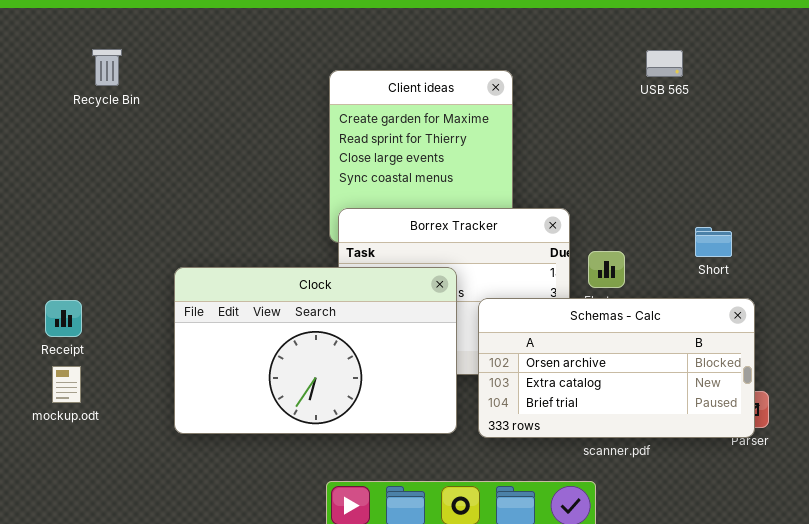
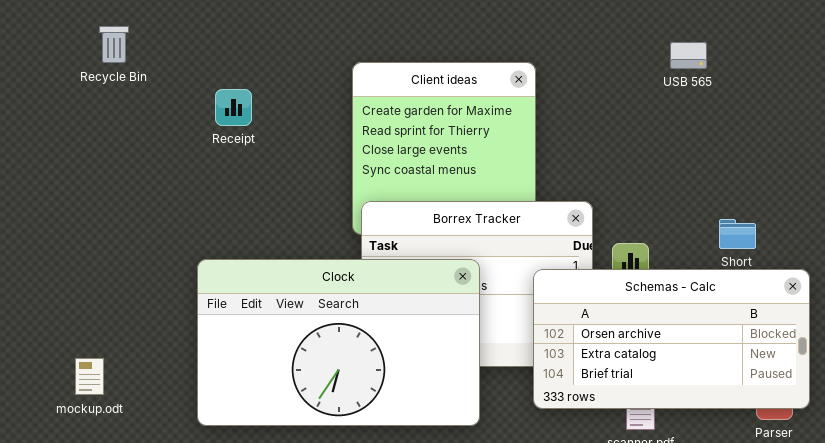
Recycle Bin: [92,49,122,86] -> [99,26,129,63], moved
Schemas - Calc: [478,298,755,438] -> [533,269,810,409], moved
Receipt: [45,300,82,337] -> [215,89,252,126], moved

